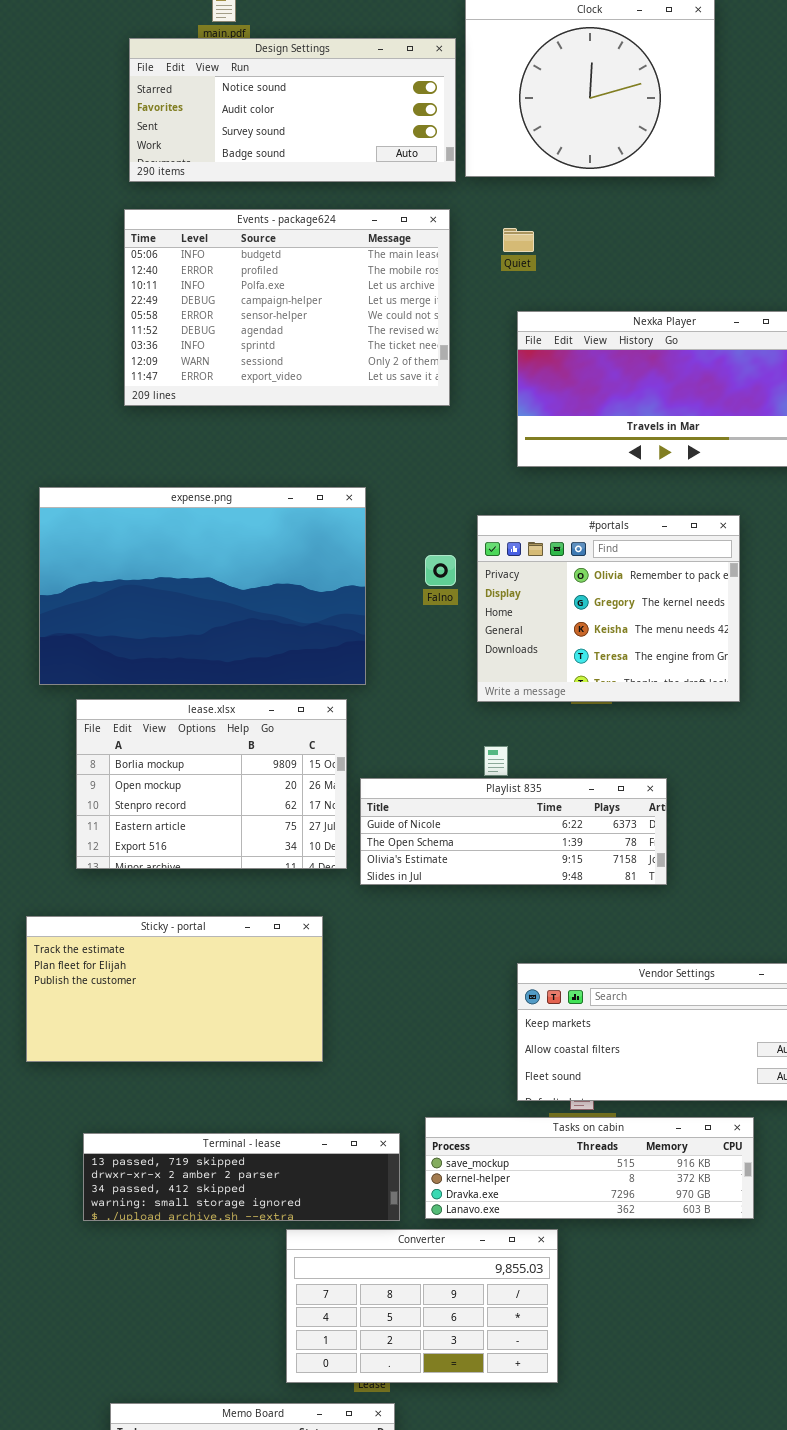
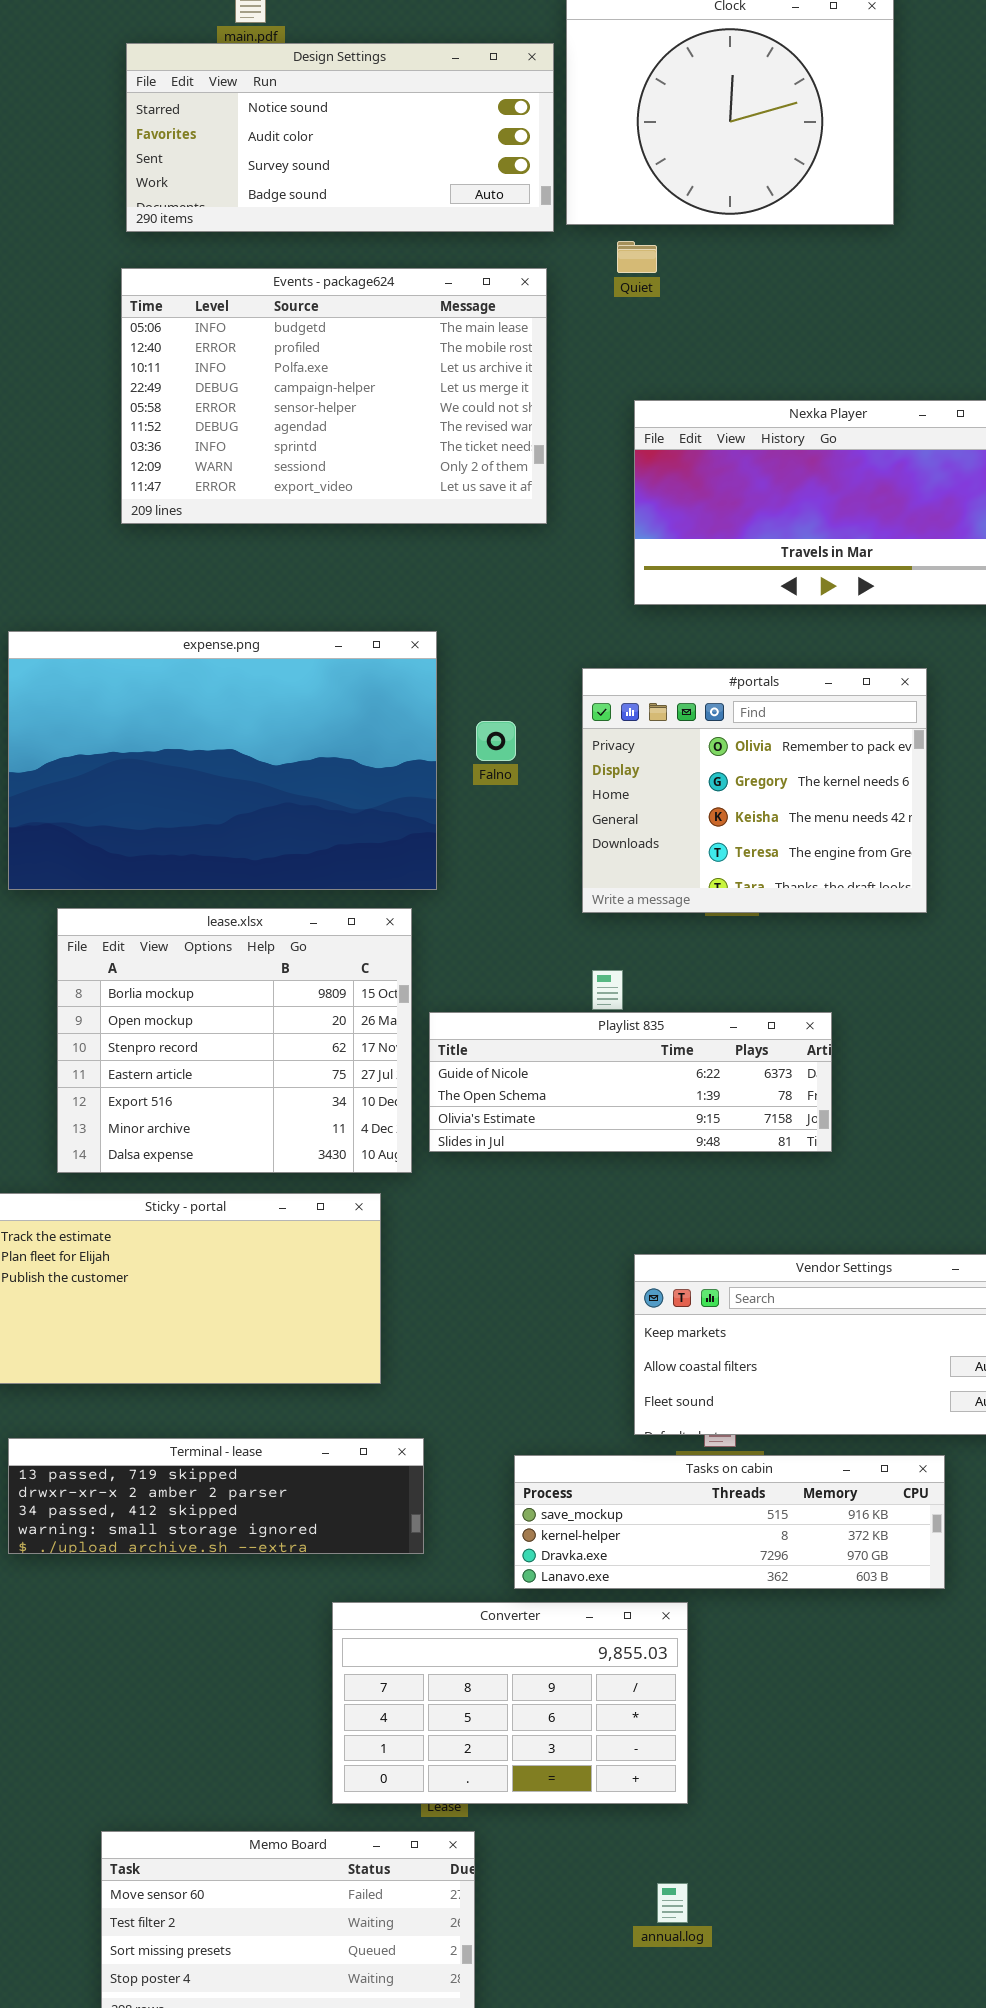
Quiet: [503,228,534,252] -> [617,241,657,273], moved
Falno: [425,555,456,586] -> [476,721,516,761], moved
lease.xlsx: [76,699,347,869] -> [57,908,412,1173], resized
Terminal - lease: [83,1133,400,1221] -> [8,1438,424,1554], moved

